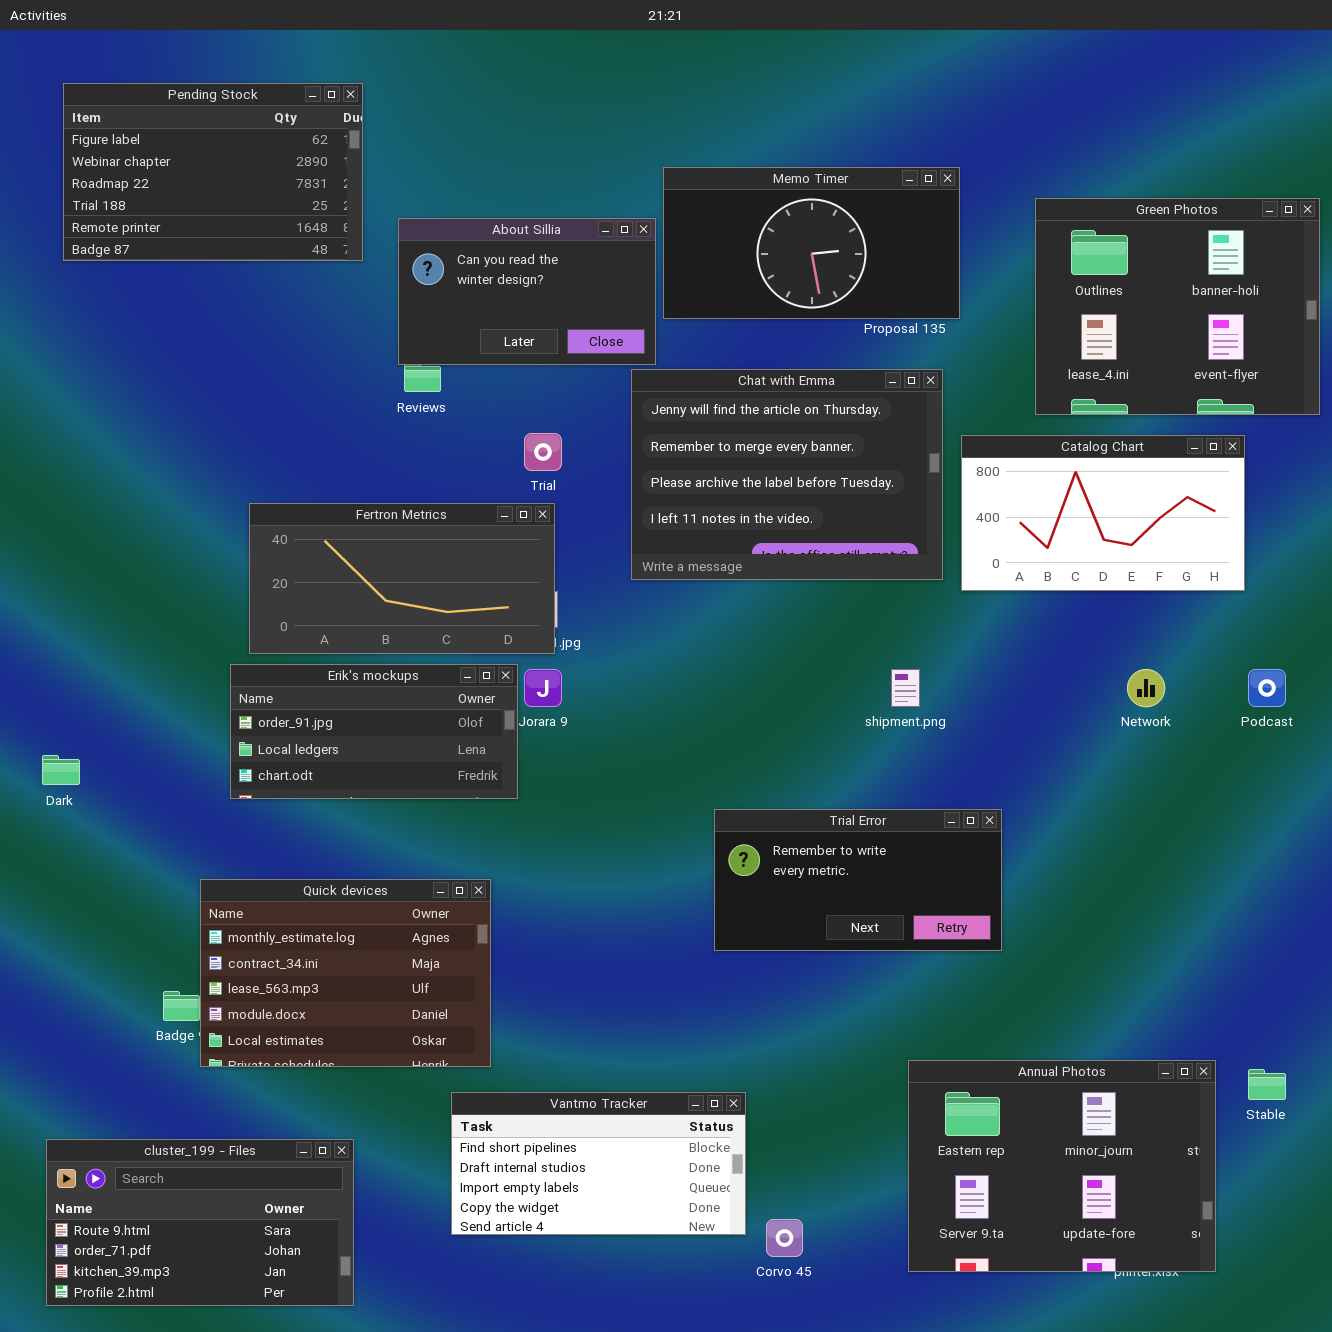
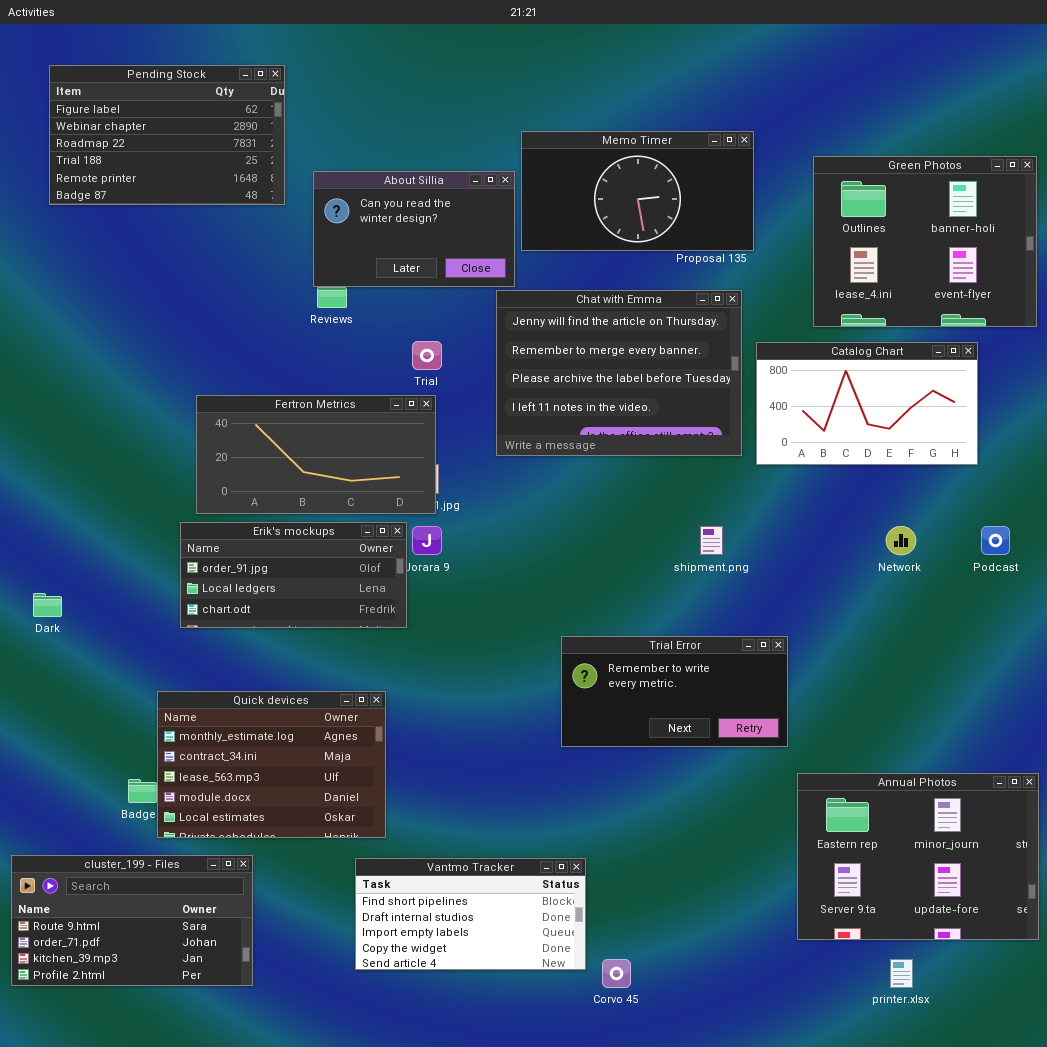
Annual Photos: [908,1060,1216,1272] -> [797,773,1039,940], moved
cluster_199 - Files: [46,1139,354,1306] -> [11,855,253,986], moved

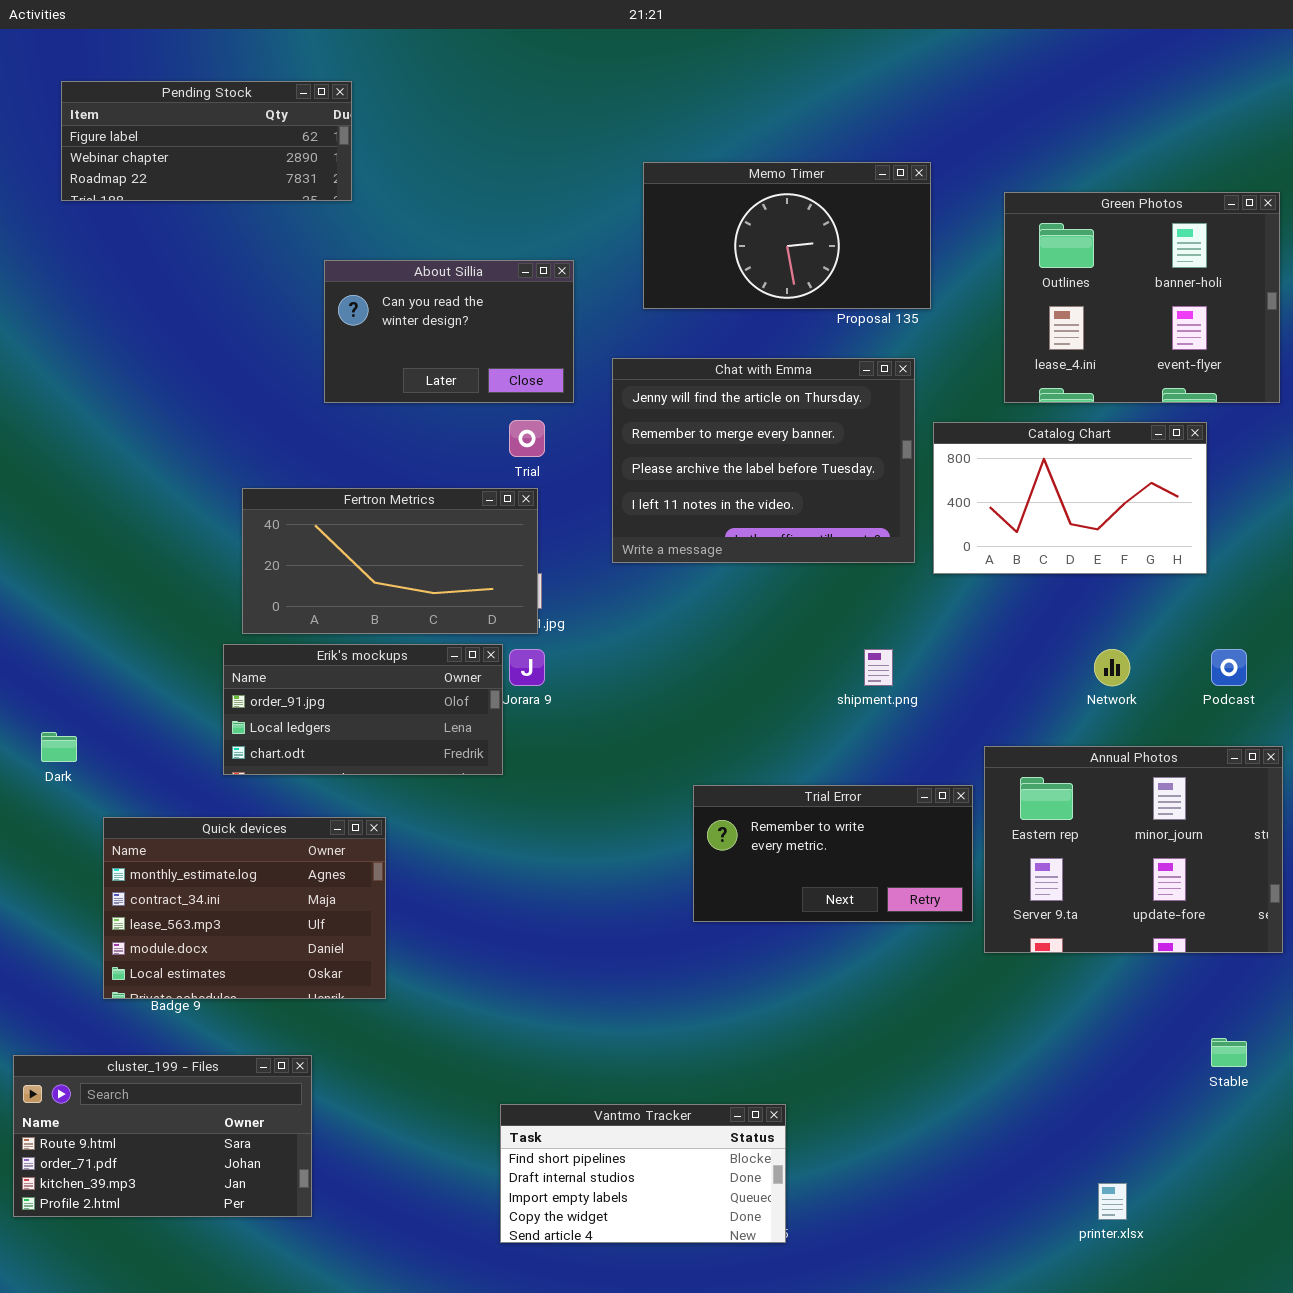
Pending Stock: [49,65,285,205] -> [61,81,352,201], resized
About Sillia: [313,171,515,287] -> [324,260,574,403], moved
Quick devices: [157,691,386,838] -> [103,817,386,999], moved
Annual Photos: [797,773,1039,940] -> [984,746,1283,953], moved
Vantmo Tracker: [355,858,586,970] -> [500,1104,786,1243], moved

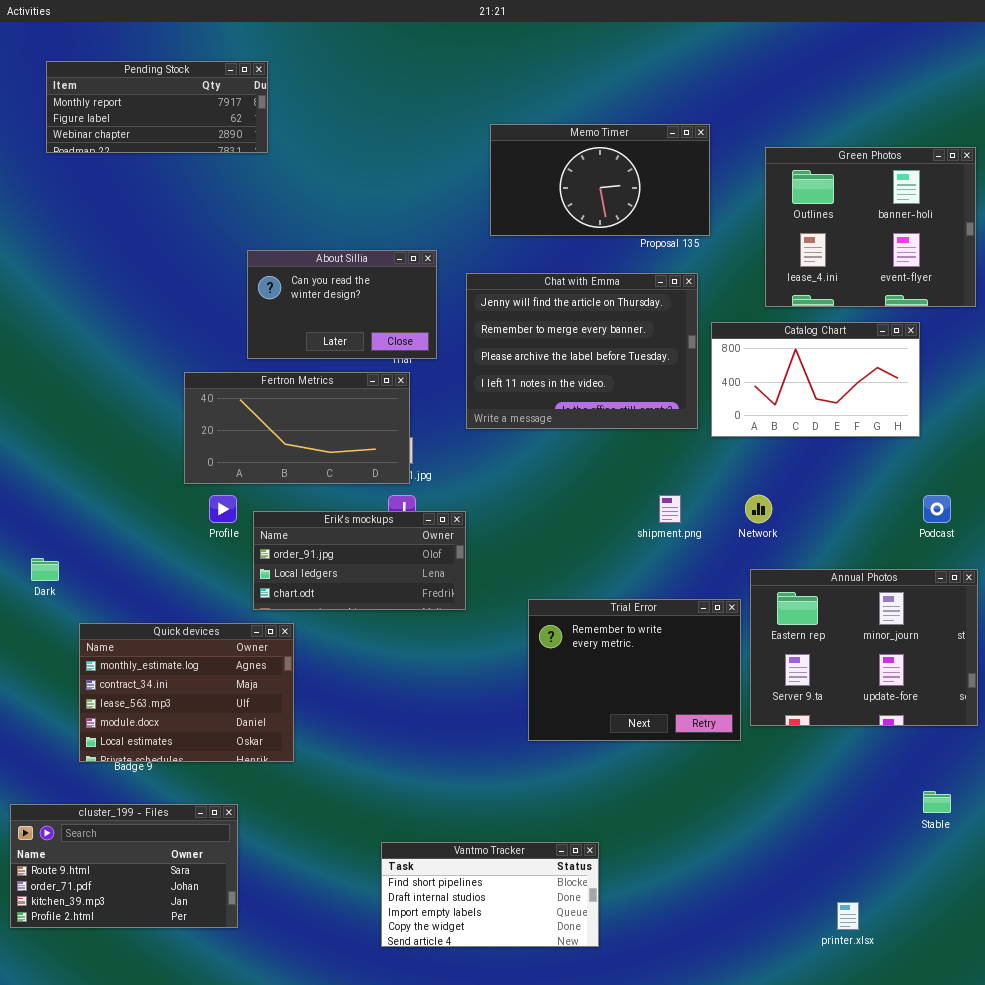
Pending Stock: [61,81,352,201] -> [46,61,268,153], scrolled up 1 row
About Sillia: [324,260,574,403] -> [247,250,437,359], moved
Erik's mockups: [223,644,503,775] -> [253,511,466,610], moved
Network: [1094,649,1130,686] -> [745,495,772,523], moved
Trial Error: [693,785,973,922] -> [528,599,741,741], resized

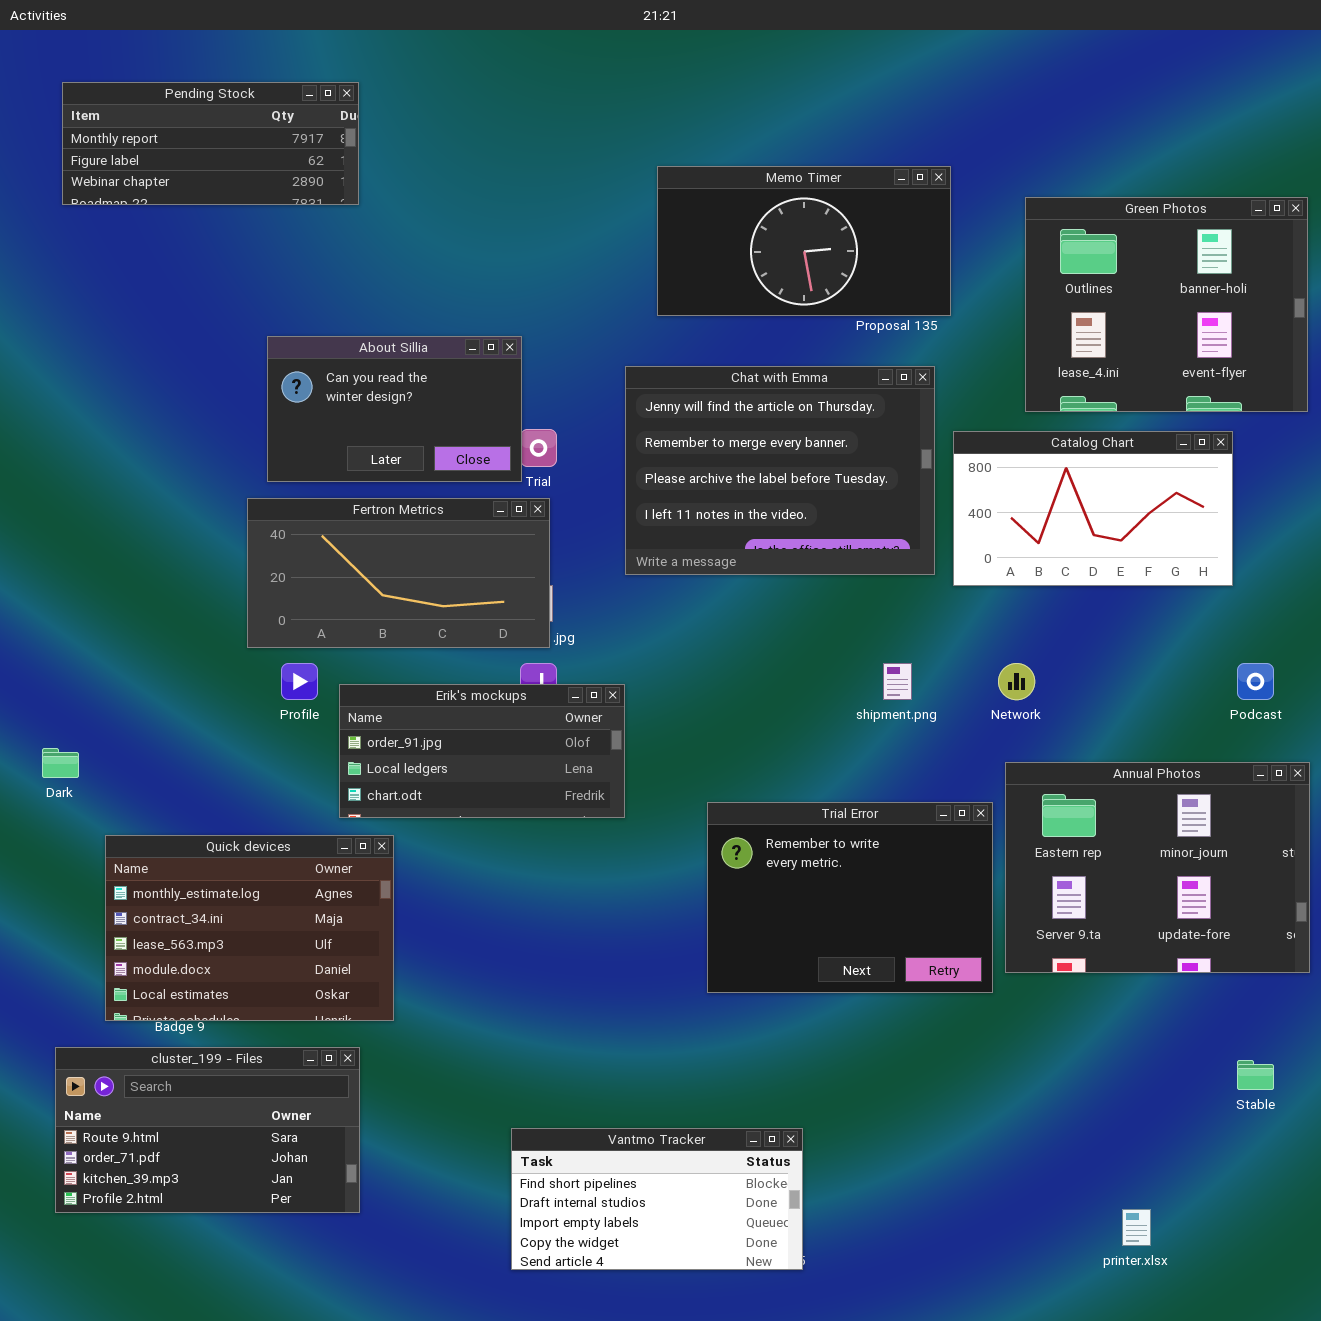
About Sillia: [247,250,437,359] -> [267,336,522,482], moved
cluster_199 - Files: [10,804,238,928] -> [55,1047,360,1213], moved

